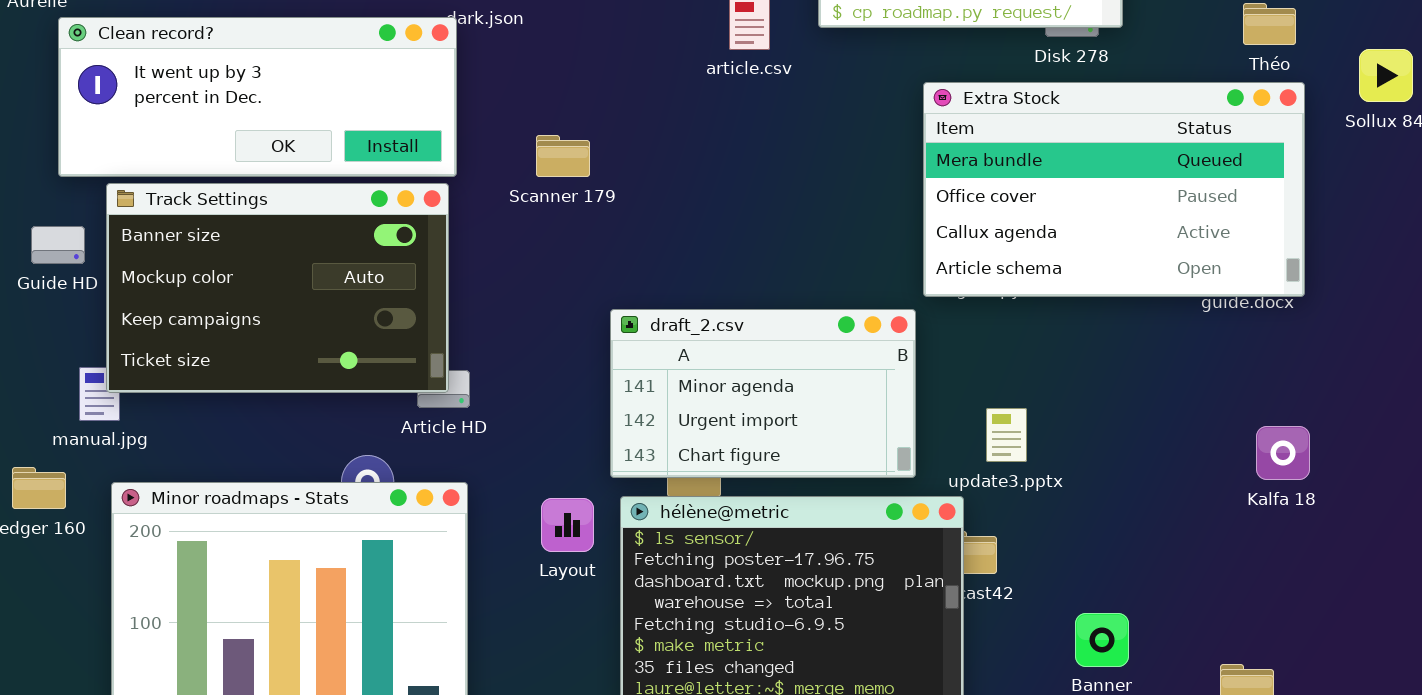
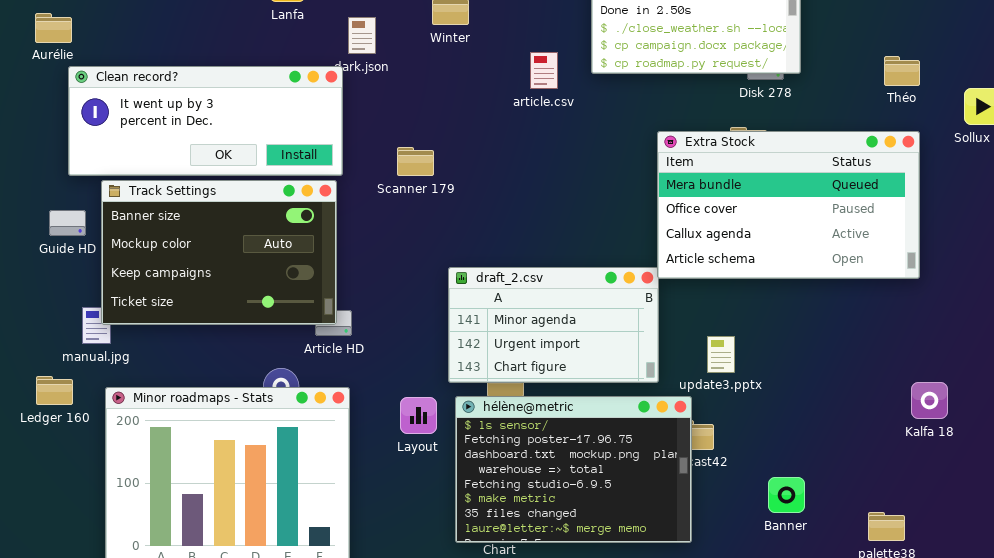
Extra Stock: [923,82,1305,297] -> [657,131,920,279], moved
Kalfa 18: [1256,426,1310,480] -> [911,382,948,419], moved

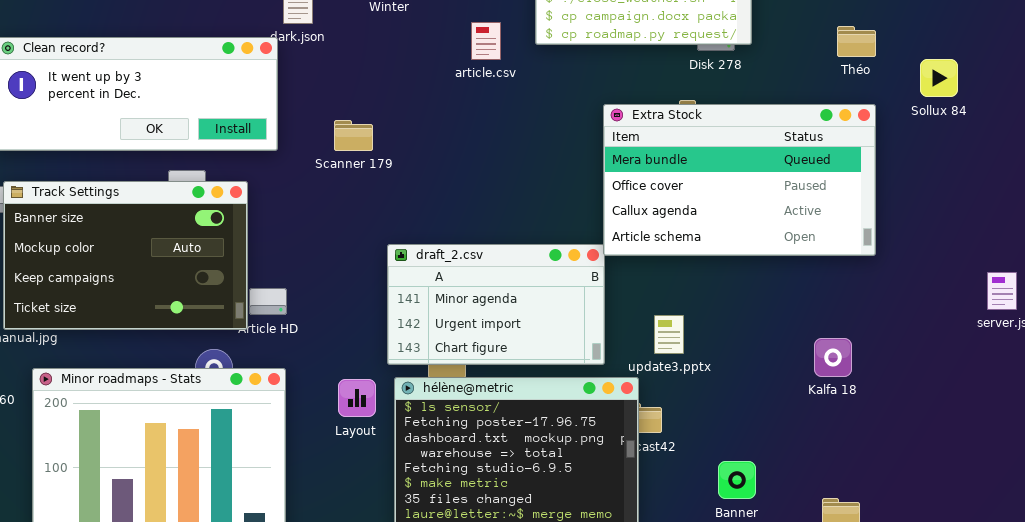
Track Settings: [101,180,337,325] -> [3,181,248,330], moved
Kalfa 18: [911,382,948,419] -> [814,338,852,377], moved

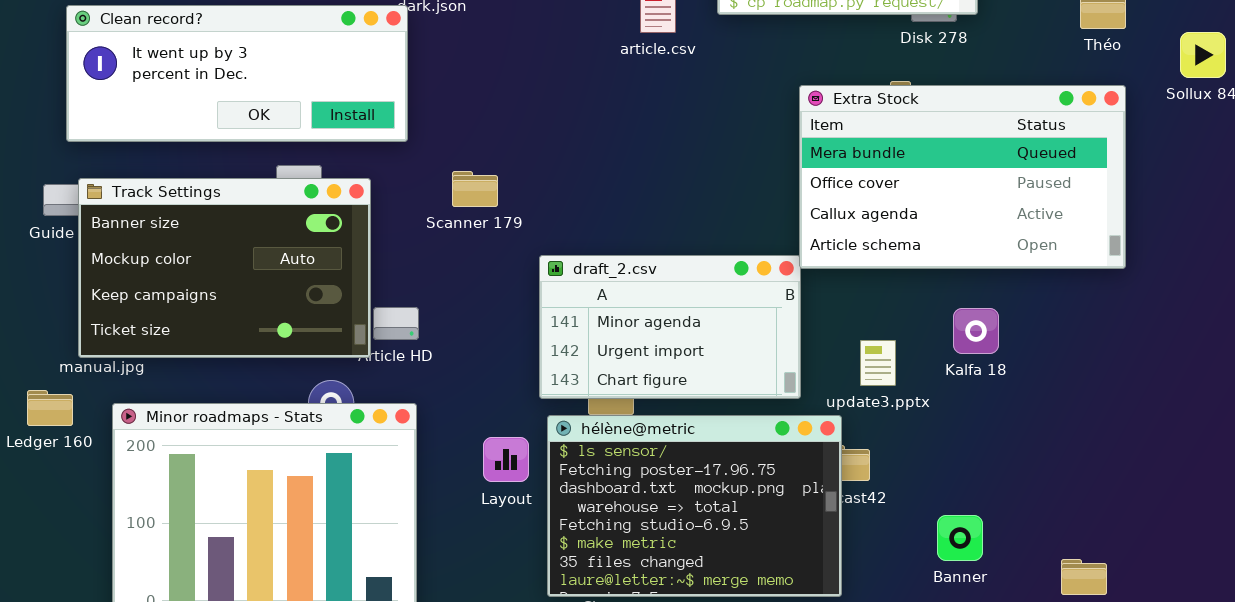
Scanner 179: [334,120,373,151] -> [452,171,498,207], moved
Kalfa 18: [814,338,852,377] -> [953,308,999,354], moved
Layout: [338,379,376,417] -> [483,437,529,482], moved

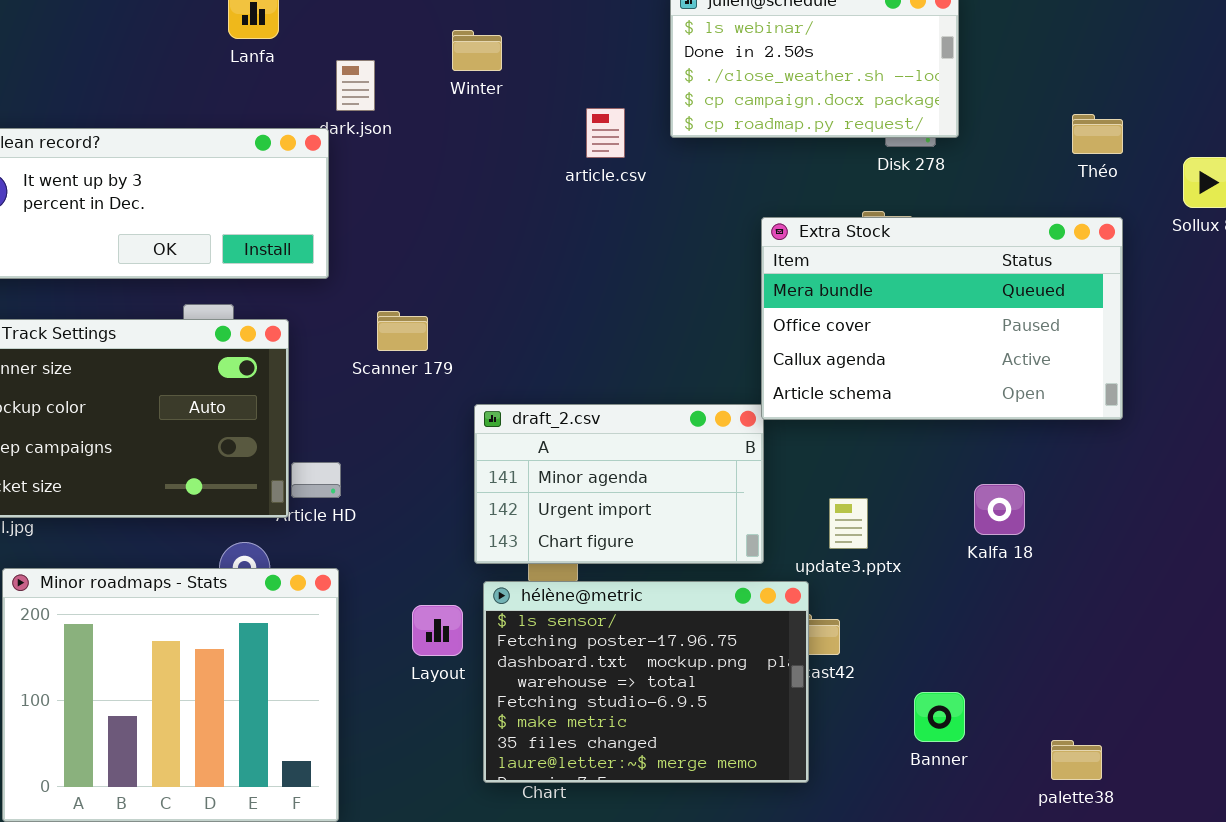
Kalfa 18: [953,308,999,354] -> [974,484,1025,535], moved

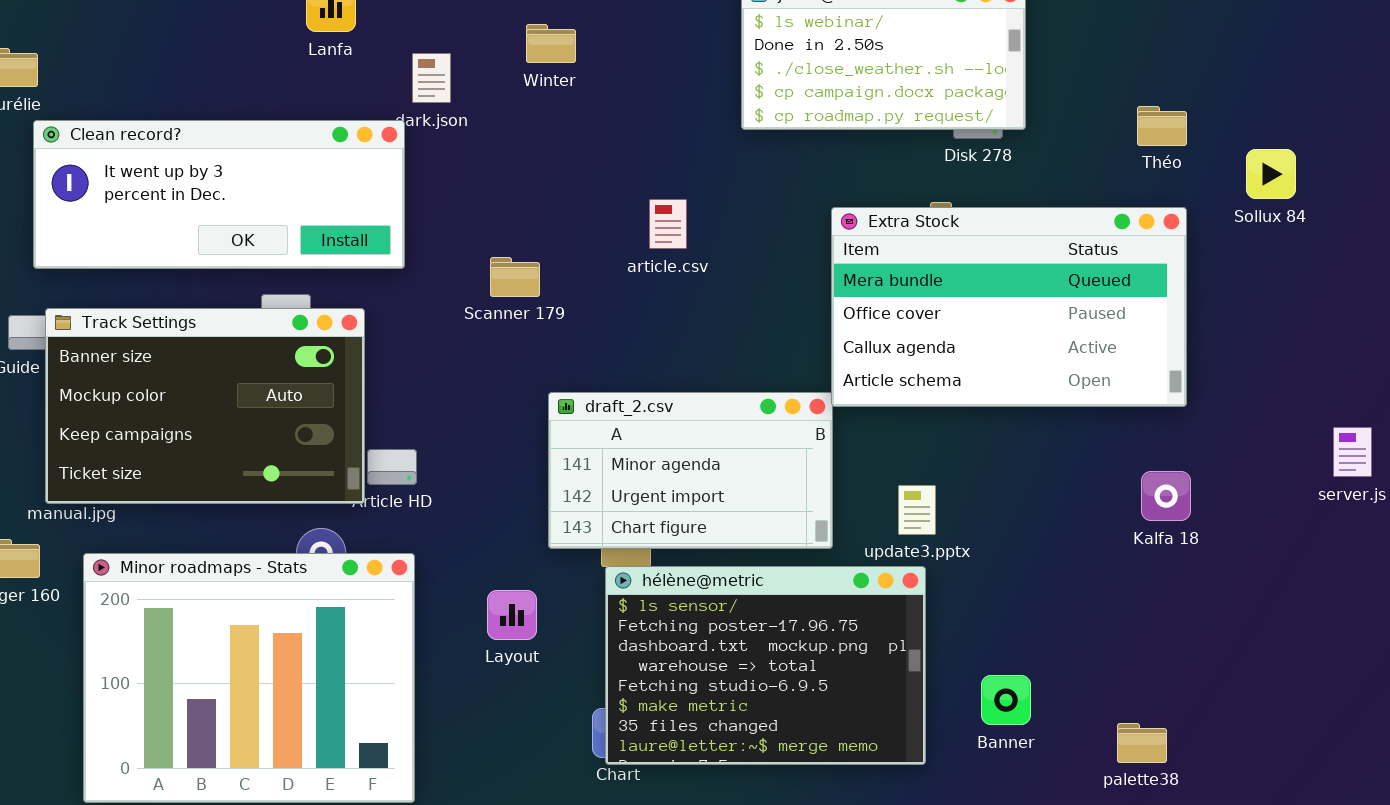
article.csv: [586,108,625,158] -> [649,199,687,249], moved
Scanner 179: [377,311,428,351] -> [490,257,540,297], moved
Kalfa 18: [974,484,1025,535] -> [1141,471,1191,521], moved
hélène@metric: [483,581,809,783] -> [605,566,926,765], moved

